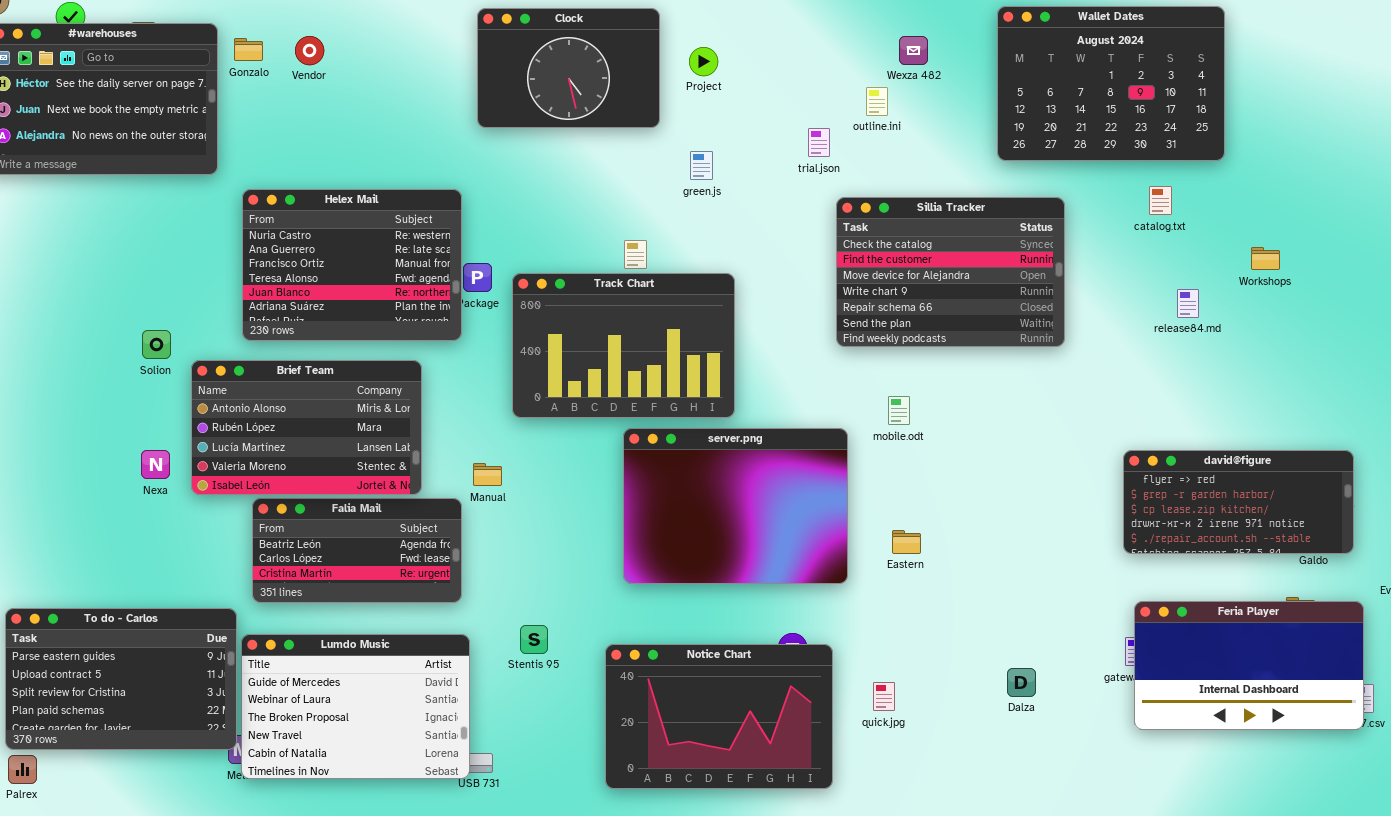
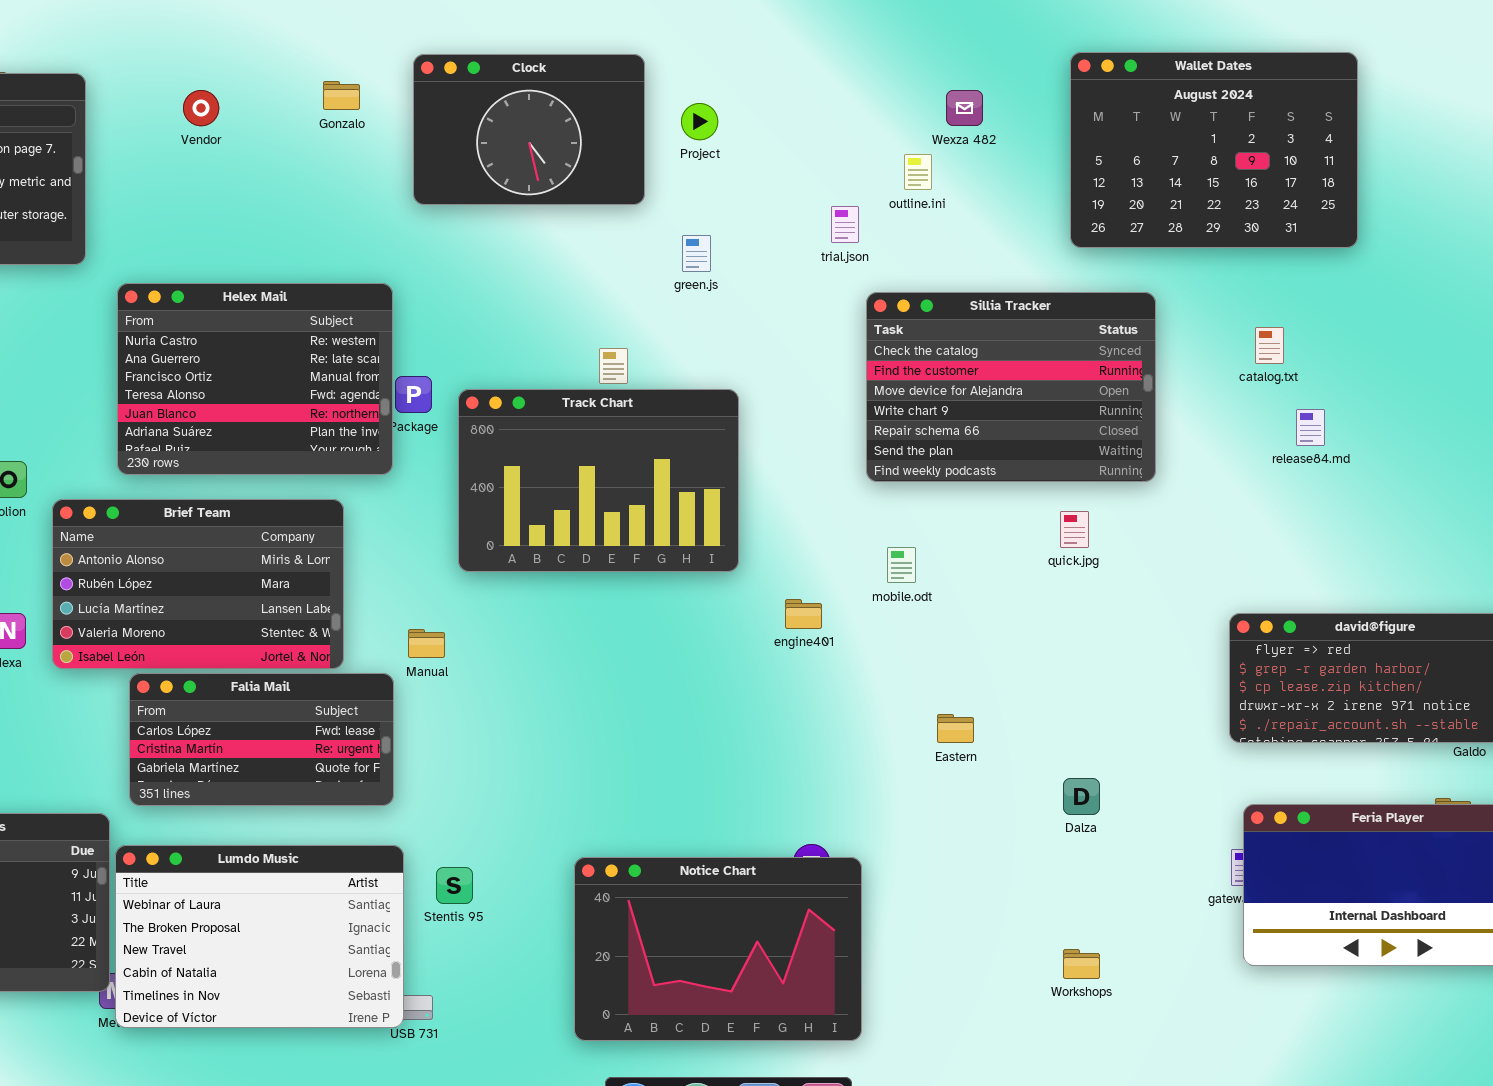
Gonzalo: [234,38,263,61] -> [323,81,360,110], moved
catalog.txt: [1149,186,1172,215] -> [1255,327,1284,364], moved
Workshops: [1251,247,1280,270] -> [1063,949,1100,979], moved
mobile.odt: [888,396,910,425] -> [887,547,916,583], moved
server.png: [623,428,848,584] -> none, closed
Falia Mail: [252,498,462,603] -> [129,673,394,806], scrolled down 1 row
Stentis 95: [520,625,548,654] -> [436,867,473,904], moved
Lumdo Music: [241,634,470,779] -> [115,845,404,1028], scrolled down 1 row
Dalza: [1007,668,1036,697] -> [1063,778,1100,815], moved
quick.jpg: [873,682,895,711] -> [1060,511,1089,548], moved

